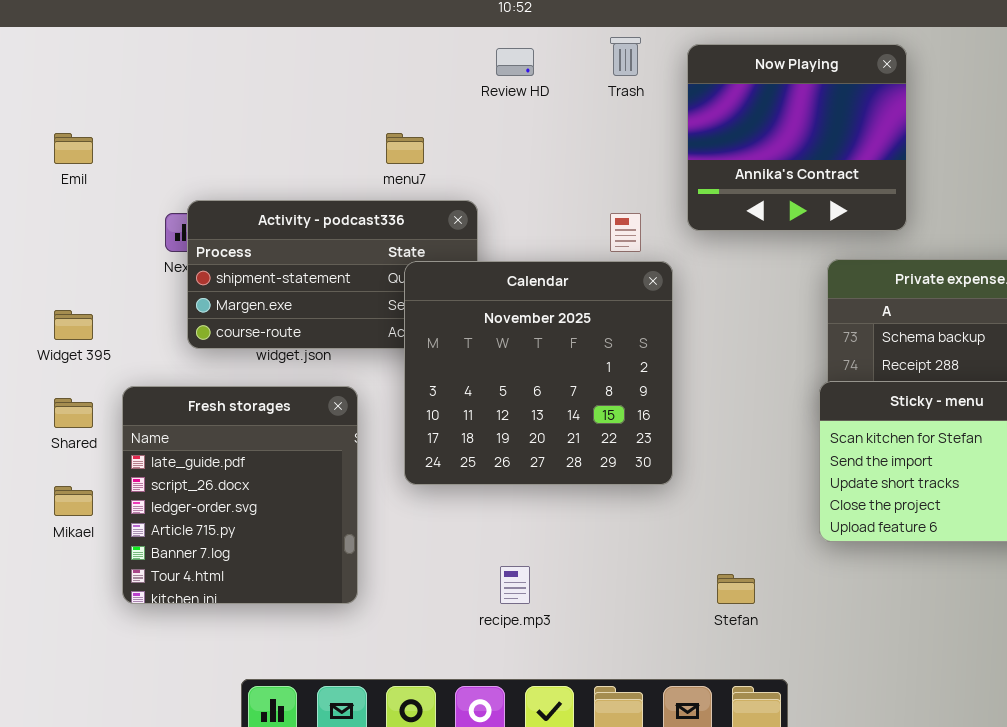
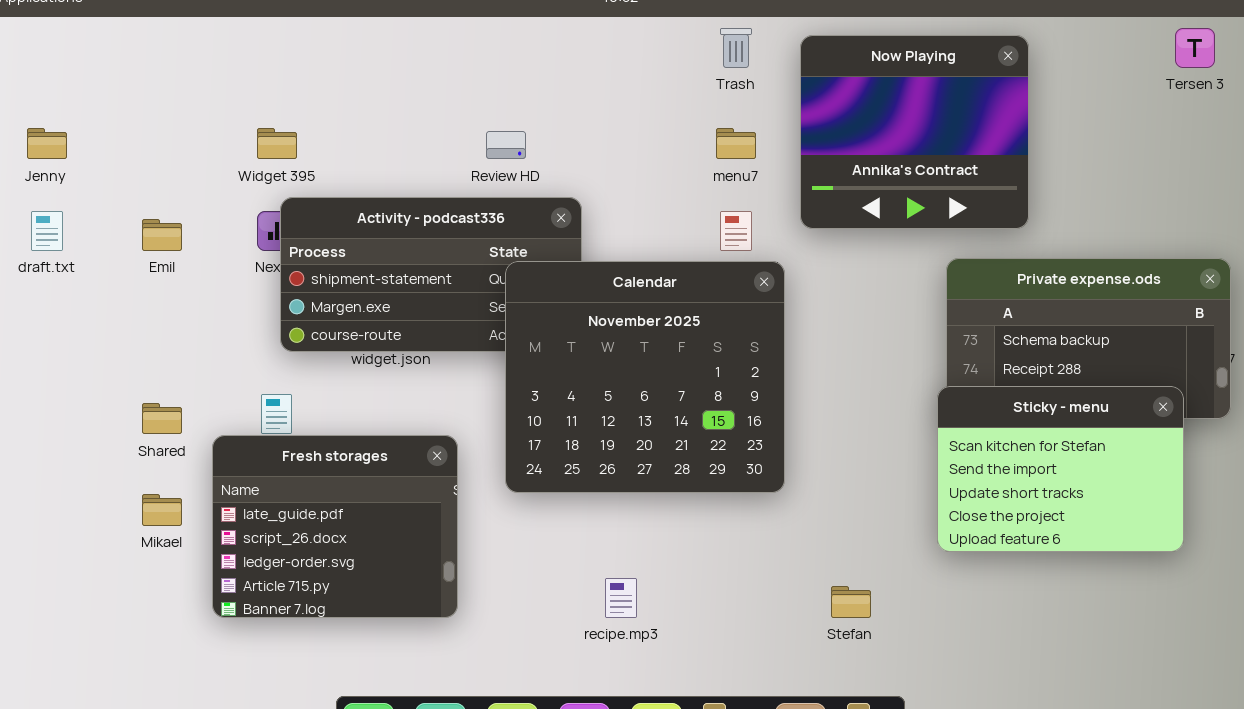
Review HD: [496,48,534,76] -> [486,131,526,159], moved
Emil: [54,133,93,164] -> [142,219,182,251], moved
menu7: [386,133,424,164] -> [716,128,756,159], moved
Widget 395: [54,310,93,340] -> [257,128,297,159], moved
Fresh storages: [122,386,358,604] -> [212,435,458,618], resized

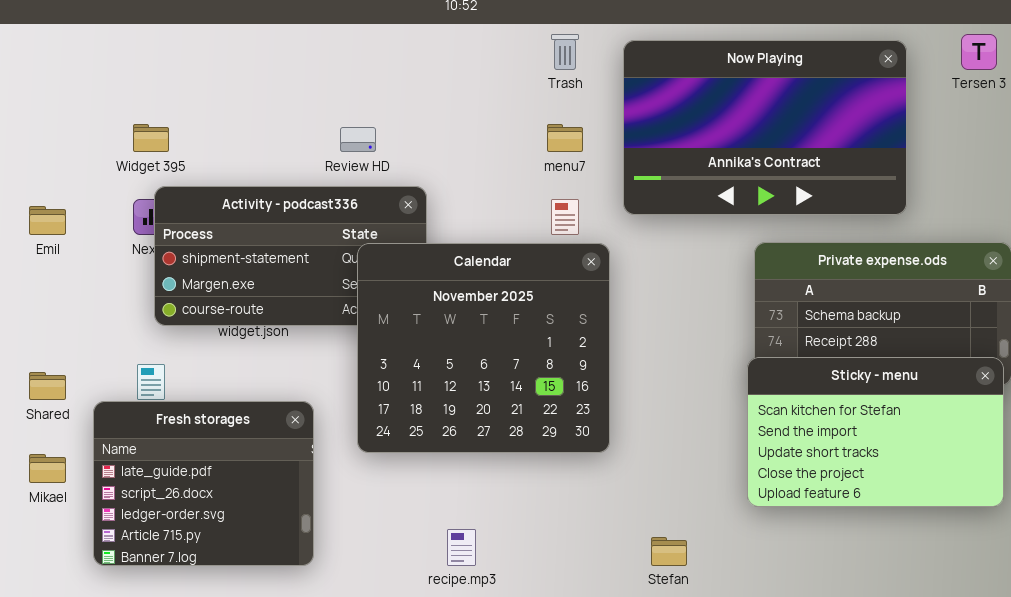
Now Playing: [800,35,1029,229] -> [623,40,907,215], resized
Sticky - menu: [937,386,1184,552] -> [747,357,1004,507], resized

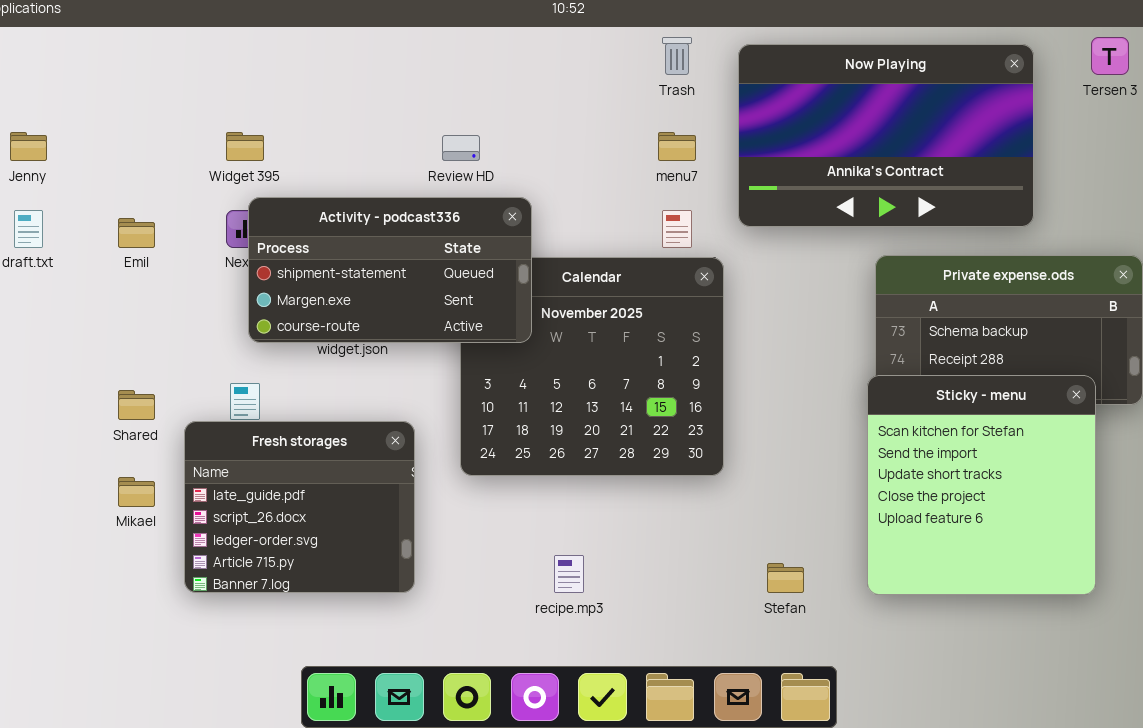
Activity - podcast336: [154,186,427,326] -> [248,197,532,343], raised
Sticky - menu: [747,357,1004,507] -> [867,375,1096,595], resized

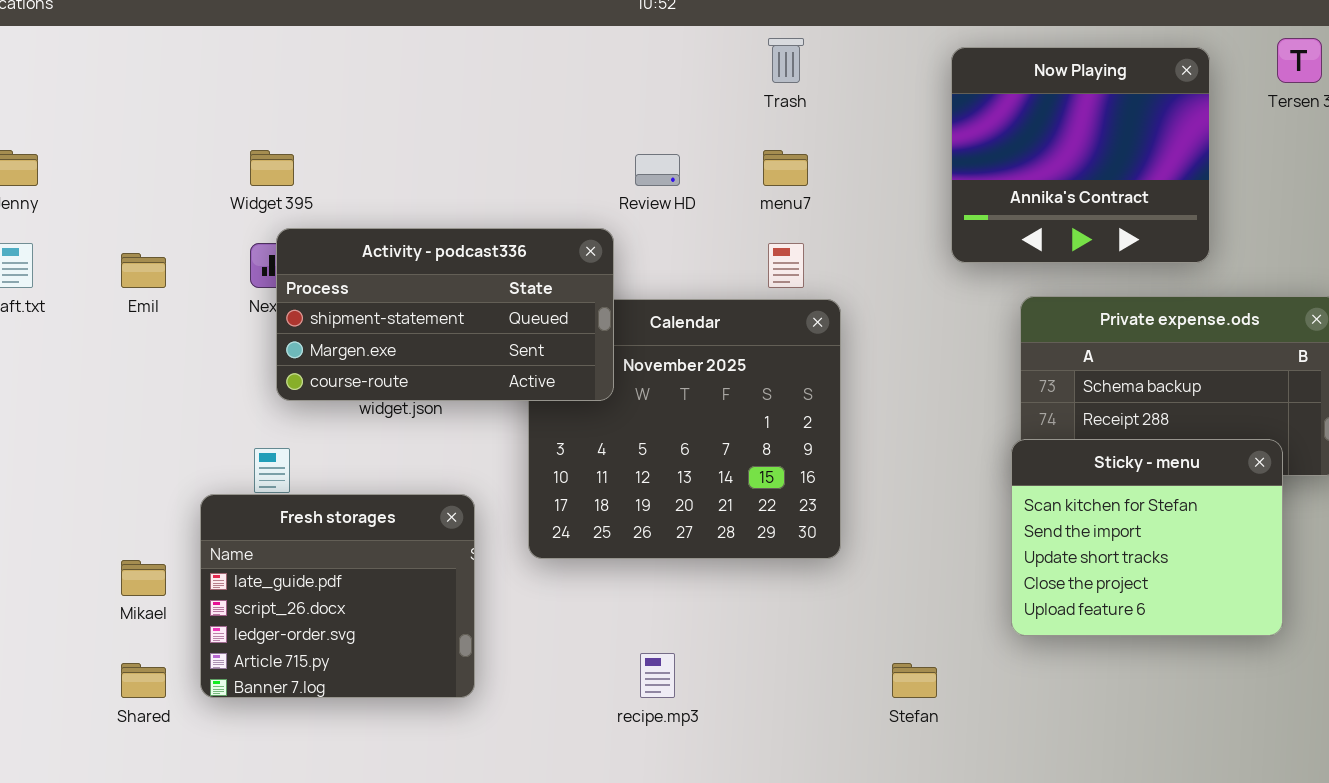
Now Playing: [738,44,1034,227] -> [951,47,1210,263], resized
Review HD: [442,135,480,161] -> [635,154,680,186], moved
Sticky - menu: [867,375,1096,595] -> [1011,439,1283,636], resized
Shared: [118,390,155,420] -> [121,663,166,698], moved

